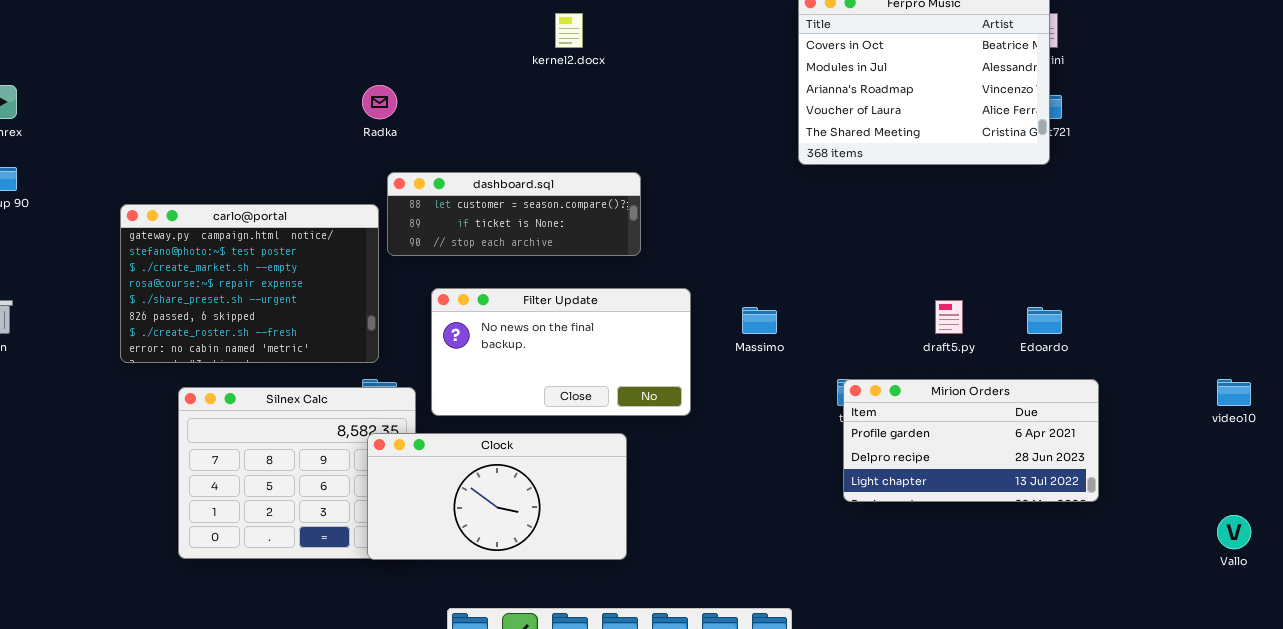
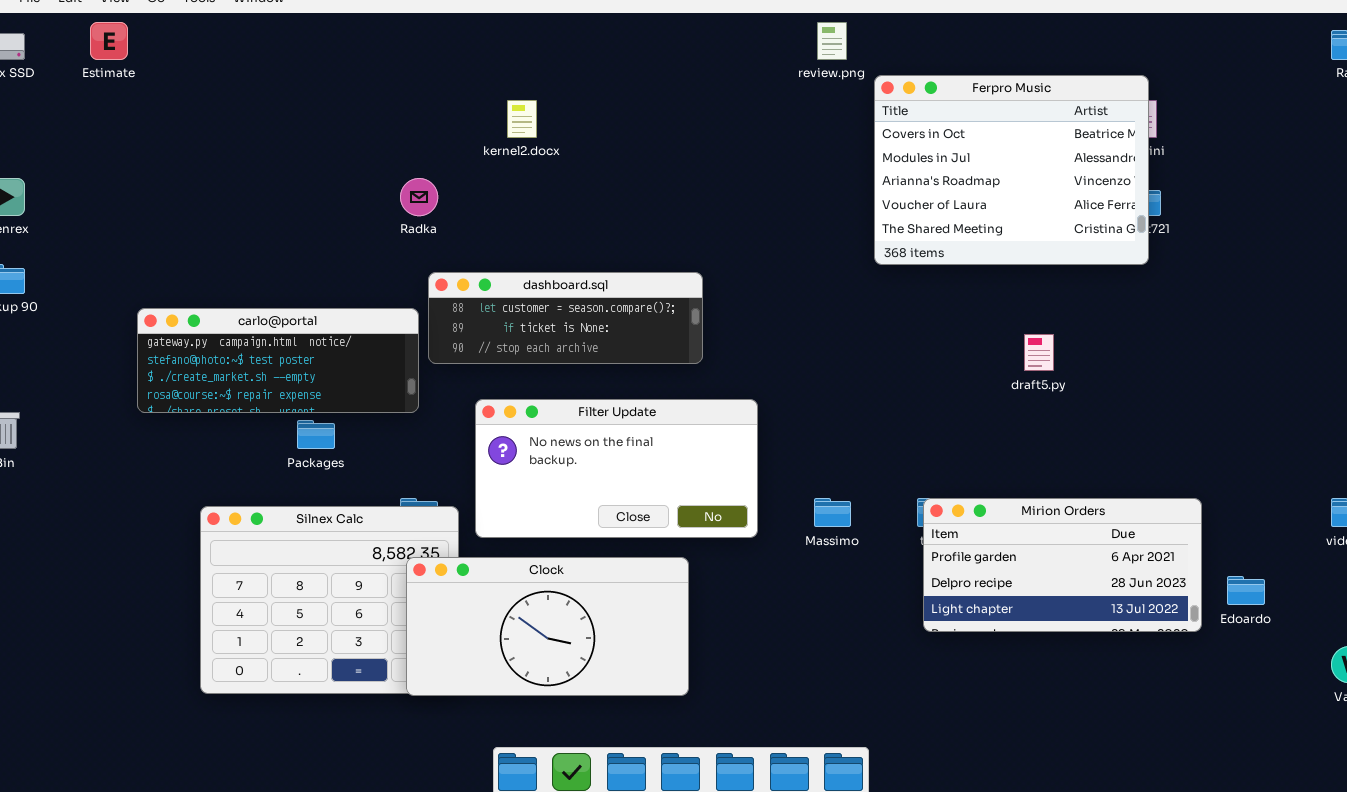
kernel2.docx: [555,13,583,48] -> [507,100,537,138], moved
carlo@portal: [120,204,379,363] -> [137,308,419,413], resized
draft5.py: [935,300,963,334] -> [1024,334,1054,371], moved
Massimo: [742,307,777,334] -> [814,498,851,527], moved
Edoardo: [1027,307,1062,334] -> [1227,576,1265,605], moved

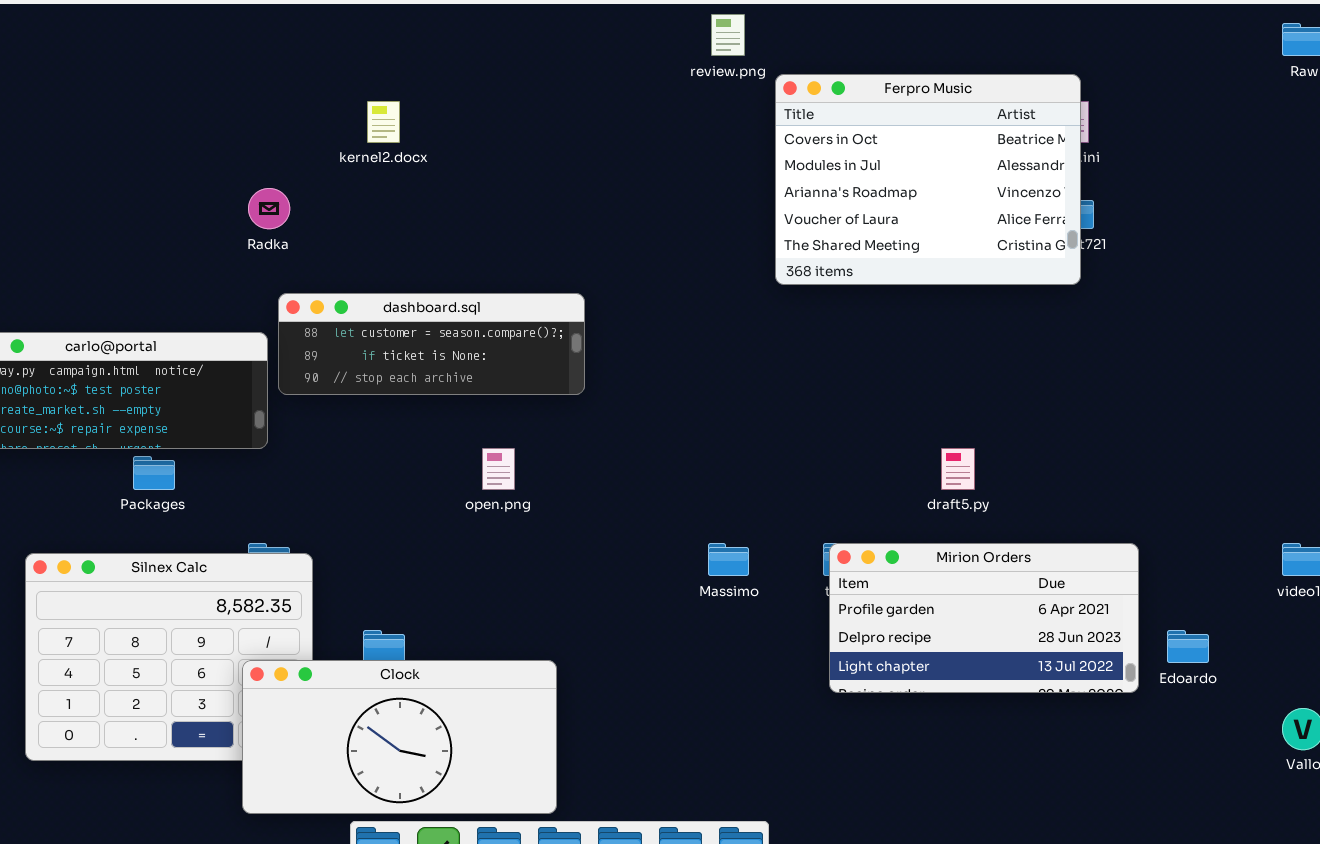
draft5.py: [1024,334,1054,371] -> [941,448,975,490], moved
Filter Update: [475,399,758,538] -> none, closed
Clock: [406,557,689,696] -> [242,660,557,814], moved

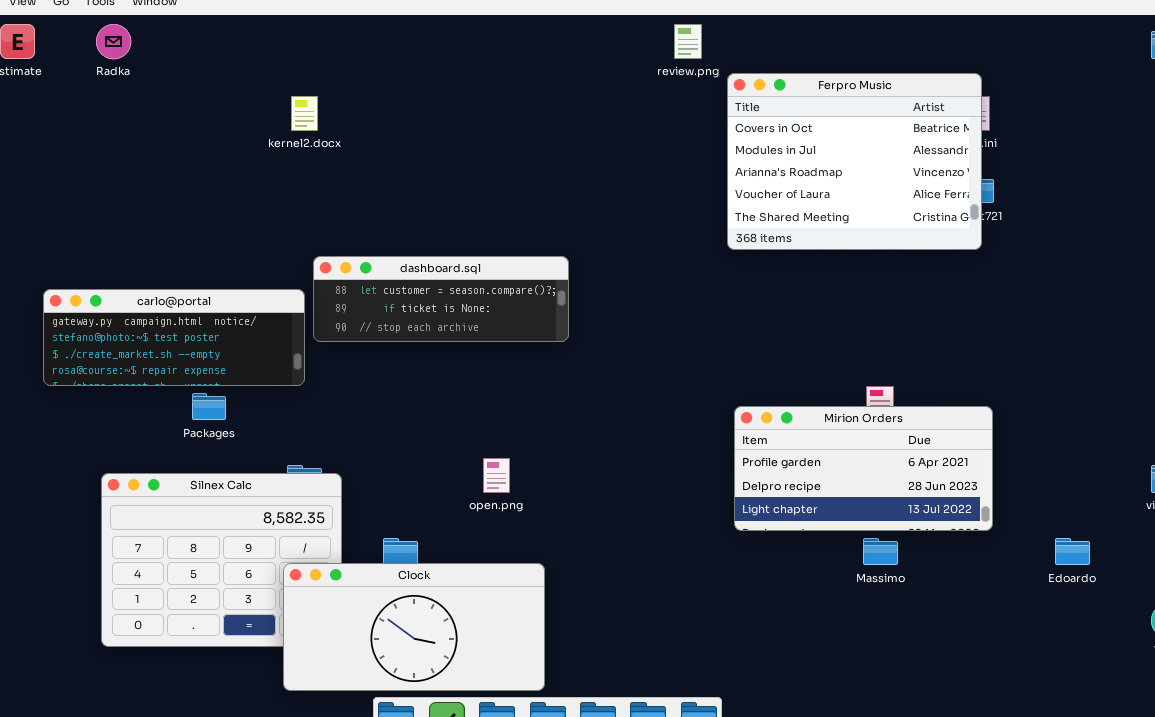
kernel2.docx: [367,101,400,143] -> [291,96,318,131], moved
Radka: [248,188,290,229] -> [96,24,131,59], moved
open.png: [482,448,515,490] -> [483,458,510,493], moved
Massimo: [708,543,749,576] -> [863,538,898,565], moved
Mirion Orders: [829,543,1139,693] -> [734,406,993,531], moved

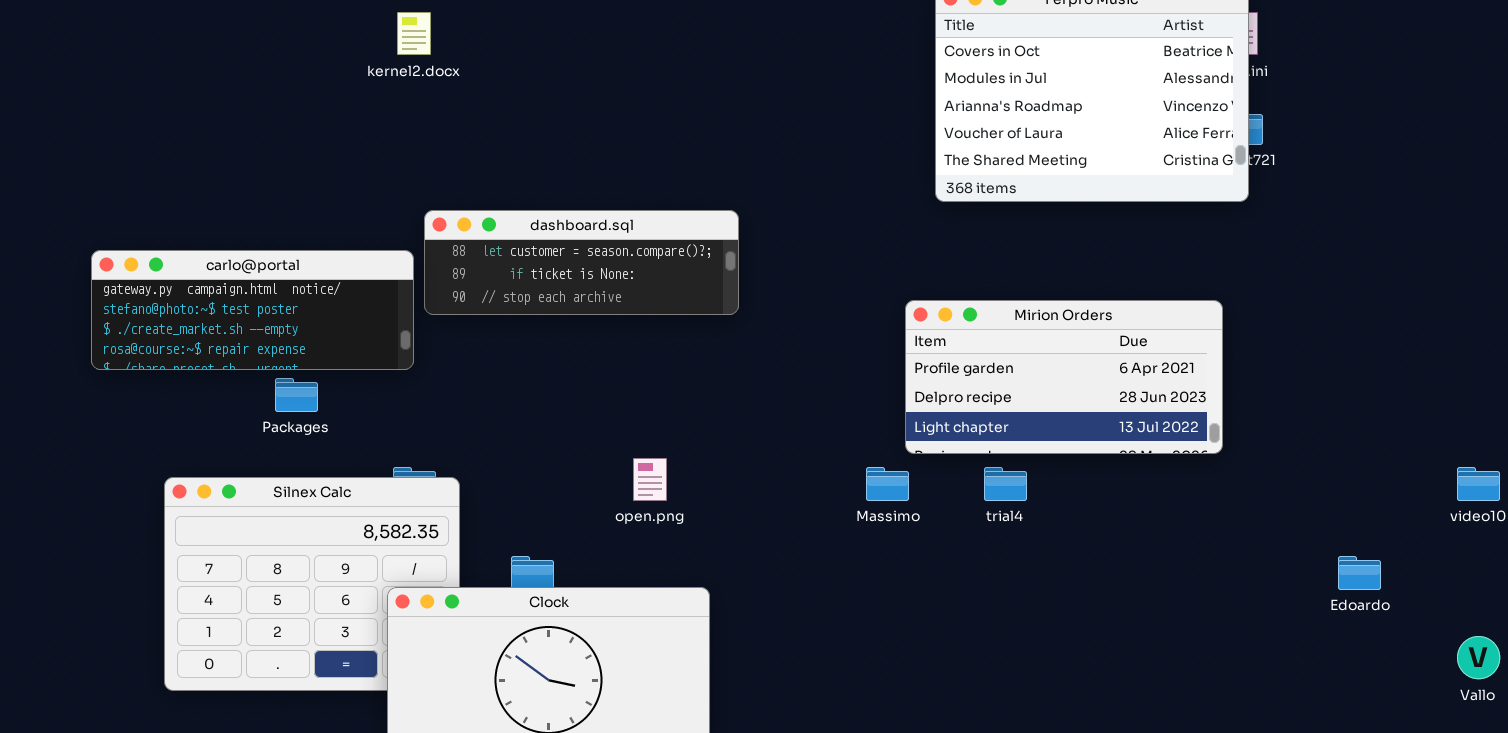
Mirion Orders: [734,406,993,531] -> [905,300,1223,454], moved
Massimo: [863,538,898,565] -> [866,467,909,501], moved

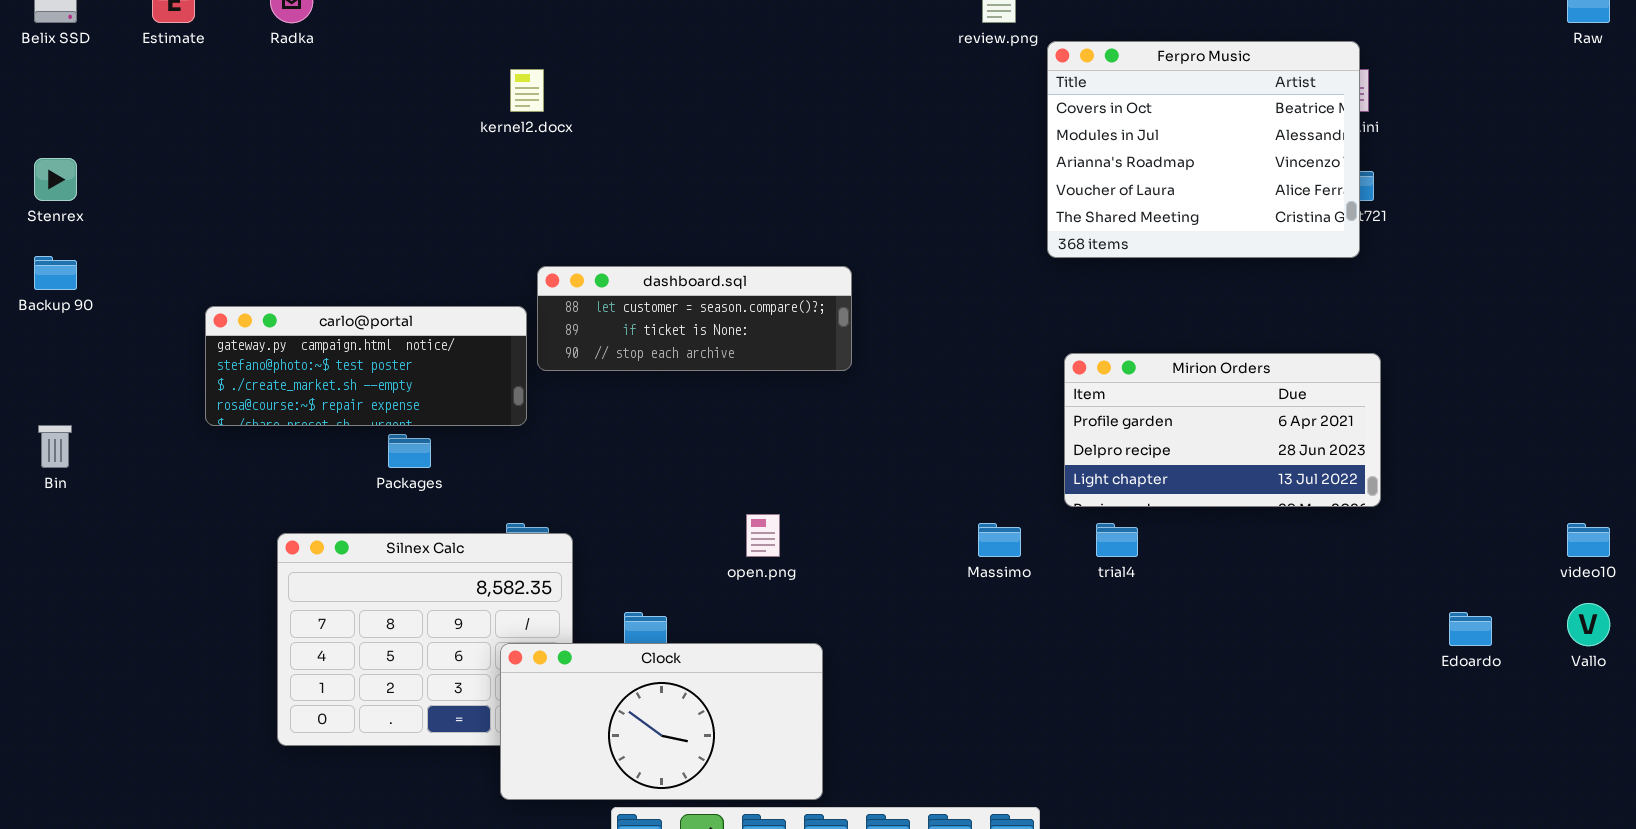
Mirion Orders: [905,300,1223,454] -> [1064,353,1381,507], moved
Vallo: [1457,636,1500,679] -> [1567,603,1610,646], moved

